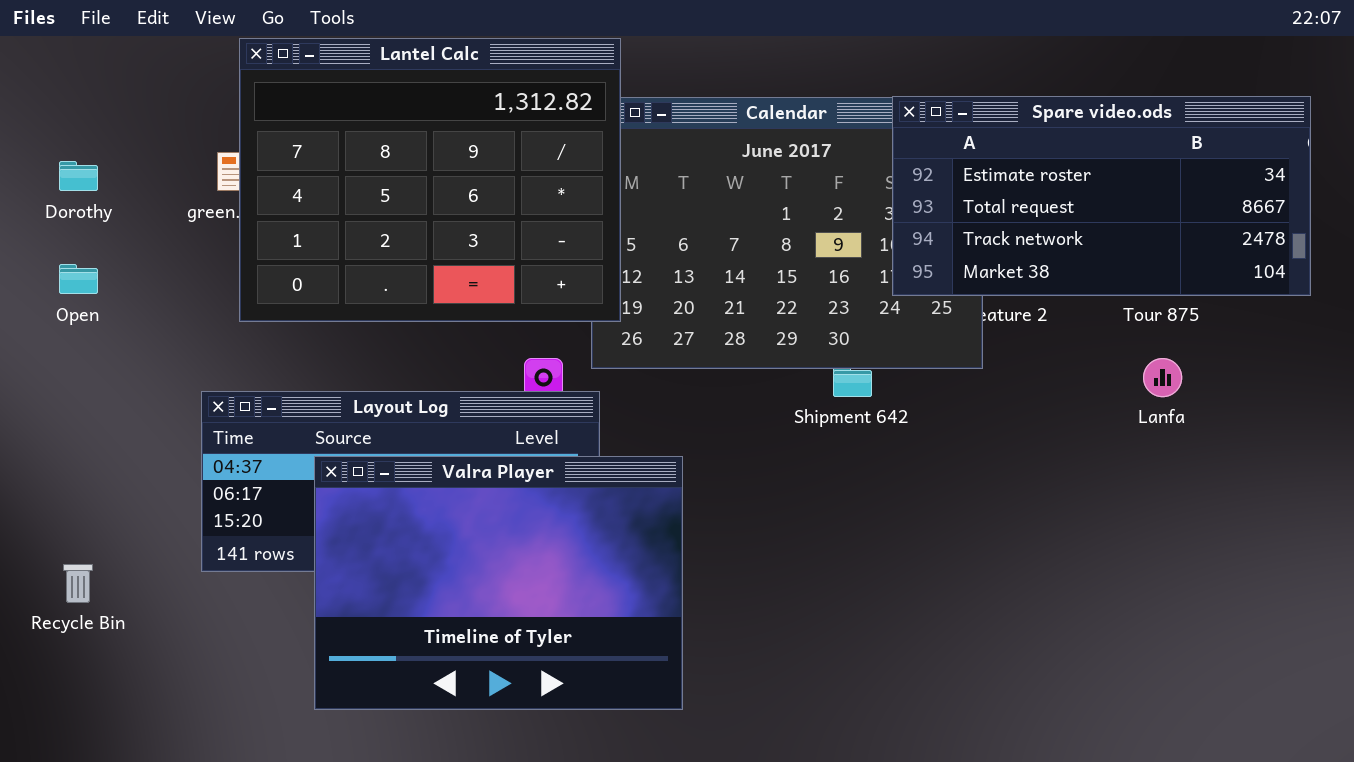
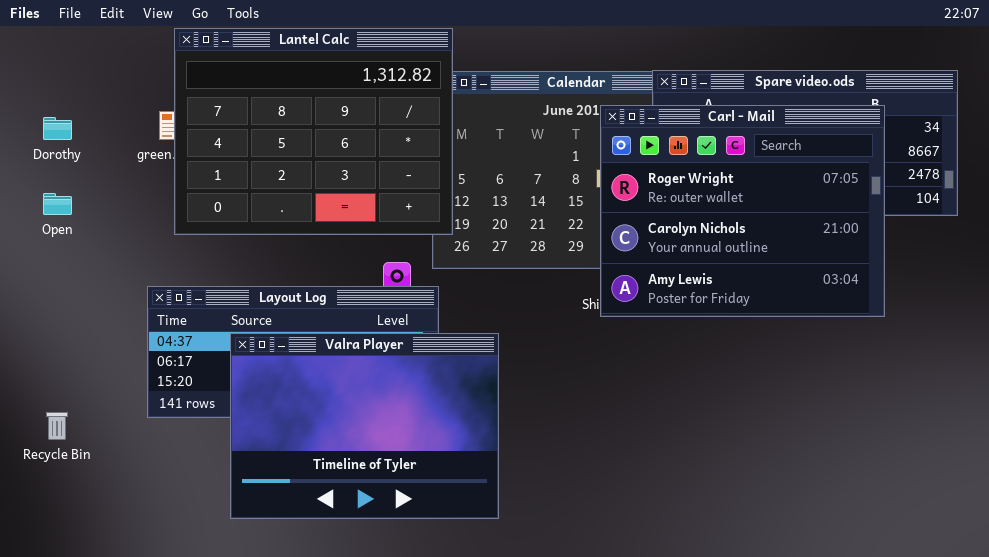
Carl - Mail: none -> [600,105,885,317], opened

